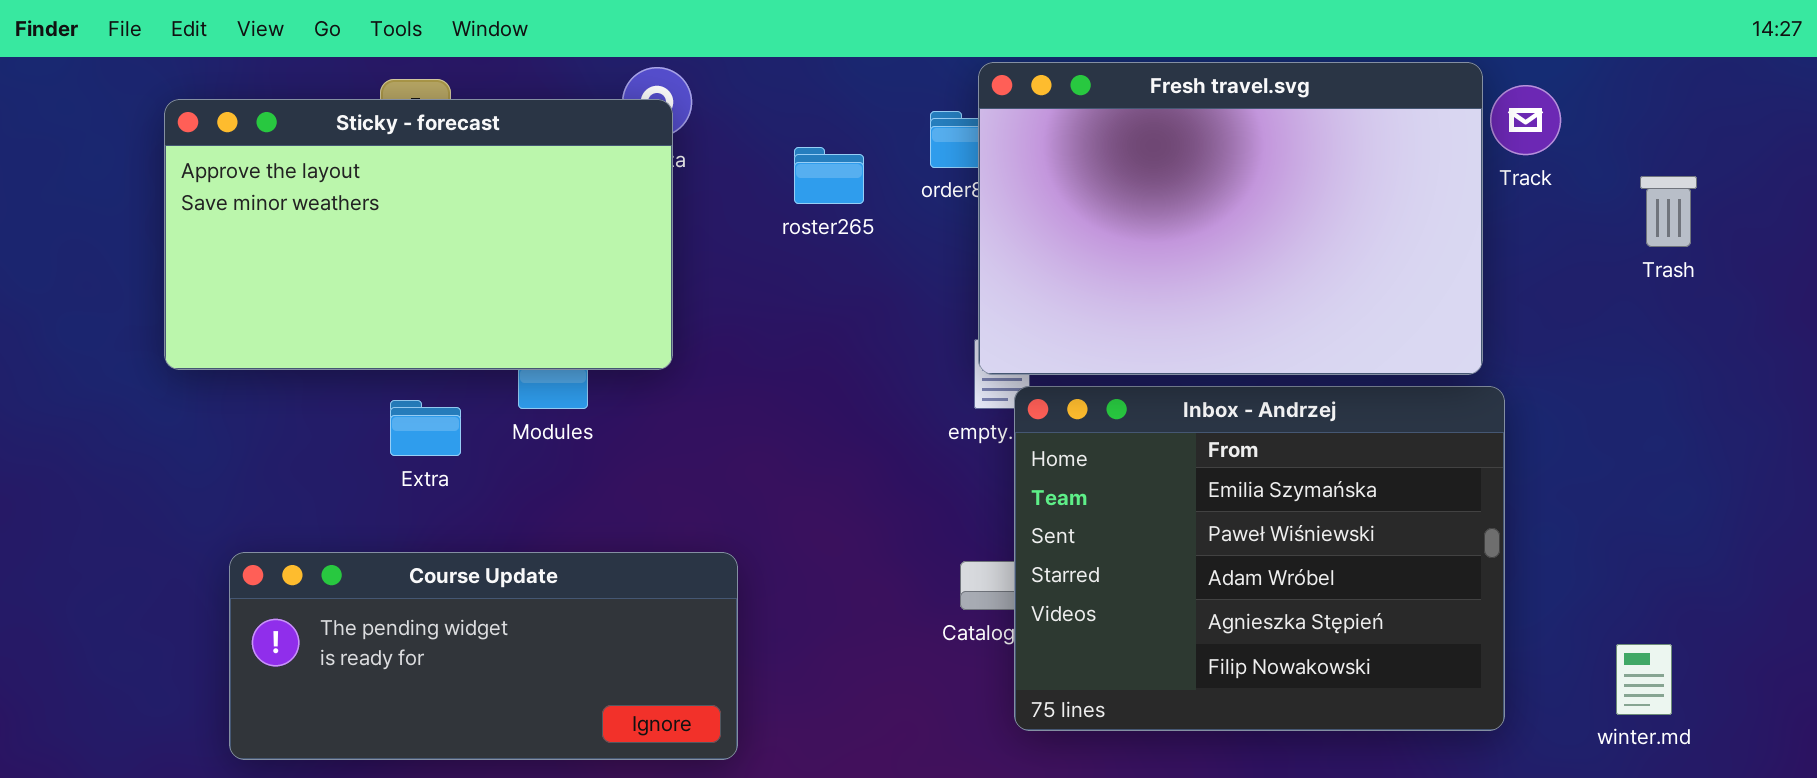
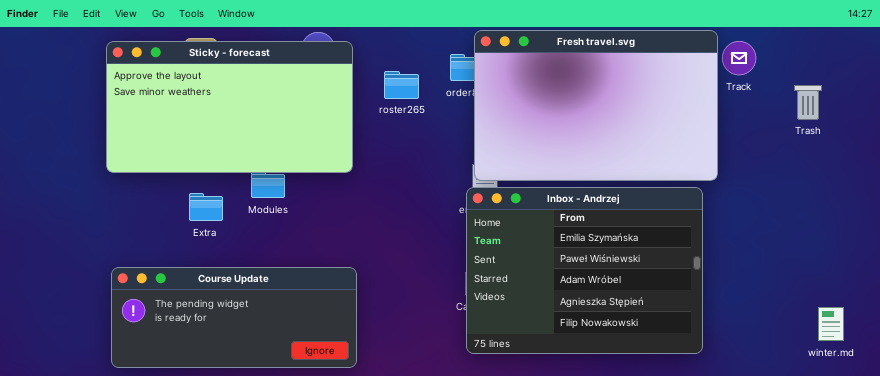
Sticky - forecast: [164,99,673,370] -> [106,41,353,173], moved
Inbox - Andrzej: [1014,386,1505,731] -> [466,187,703,354], moved
winter.md: [1616,644,1672,715] -> [818,307,844,341], moved

